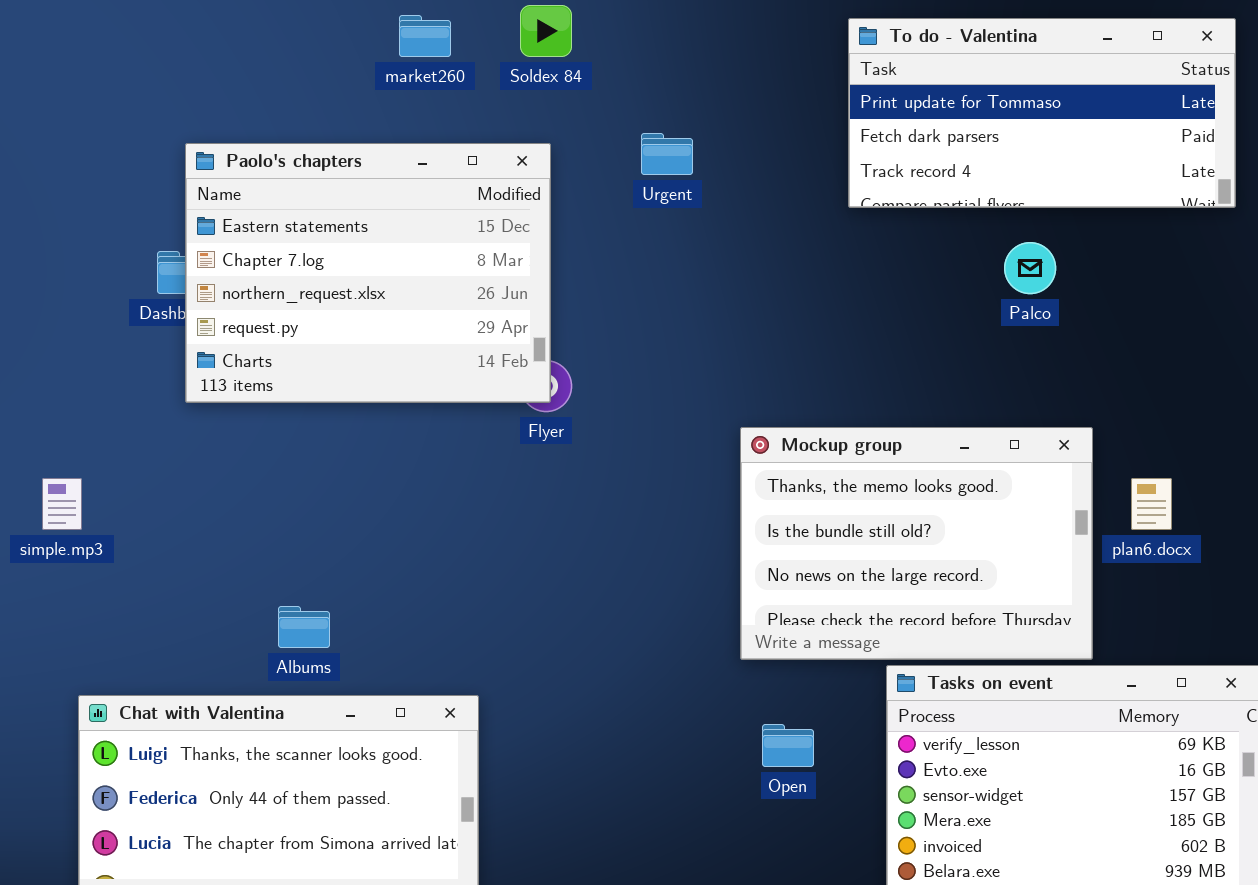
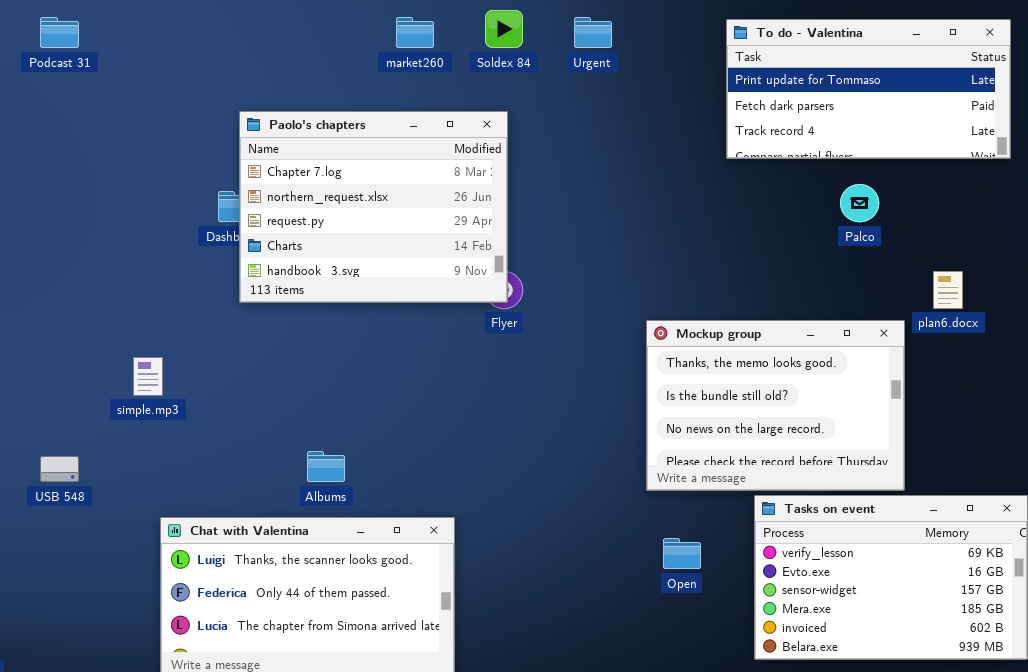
Urgent: [641,133,693,175] -> [574,17,612,48], moved
Paolo's chapters: [185,143,551,403] -> [239,111,508,303], scrolled down 1 row
plan6.docx: [1131,478,1172,530] -> [933,271,963,309], moved

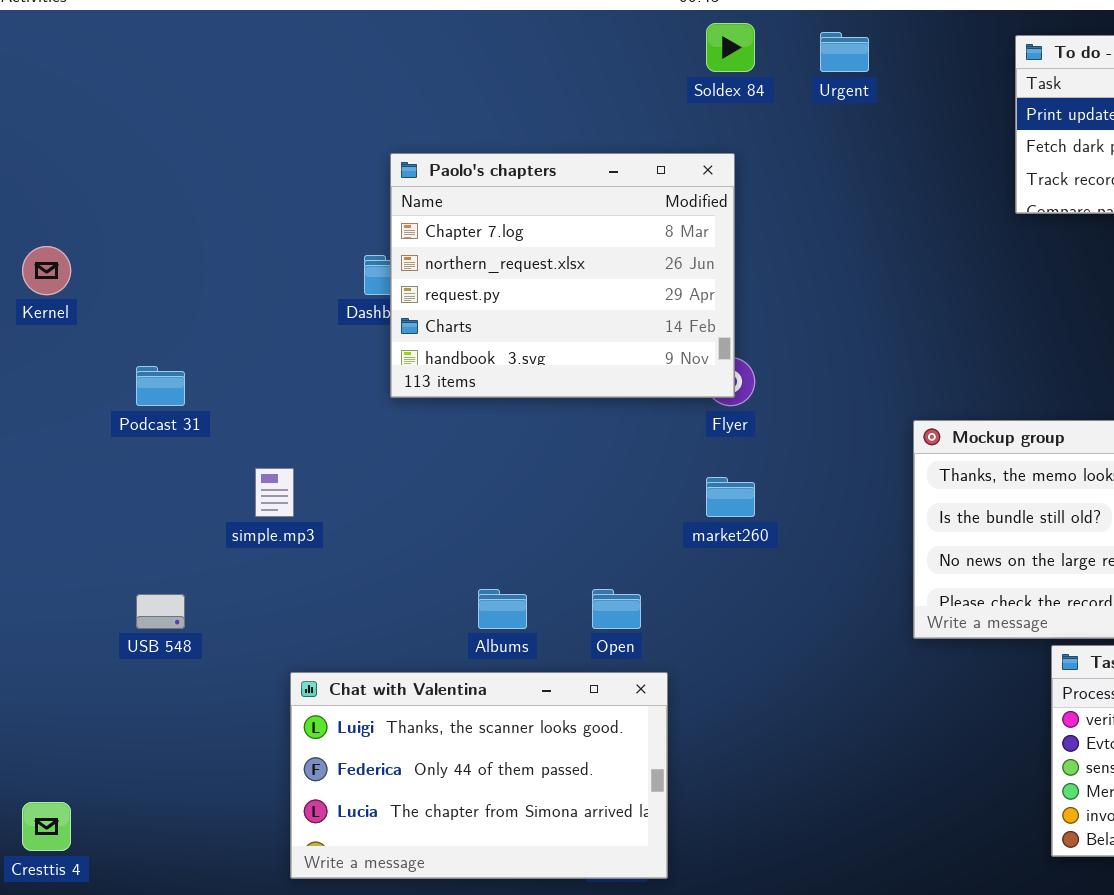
Podcast 31: [40,17,79,48] -> [136,366,185,406], moved
market260: [396,17,434,48] -> [706,477,755,517], moved
Open: [663,538,701,569] -> [592,589,641,629], moved

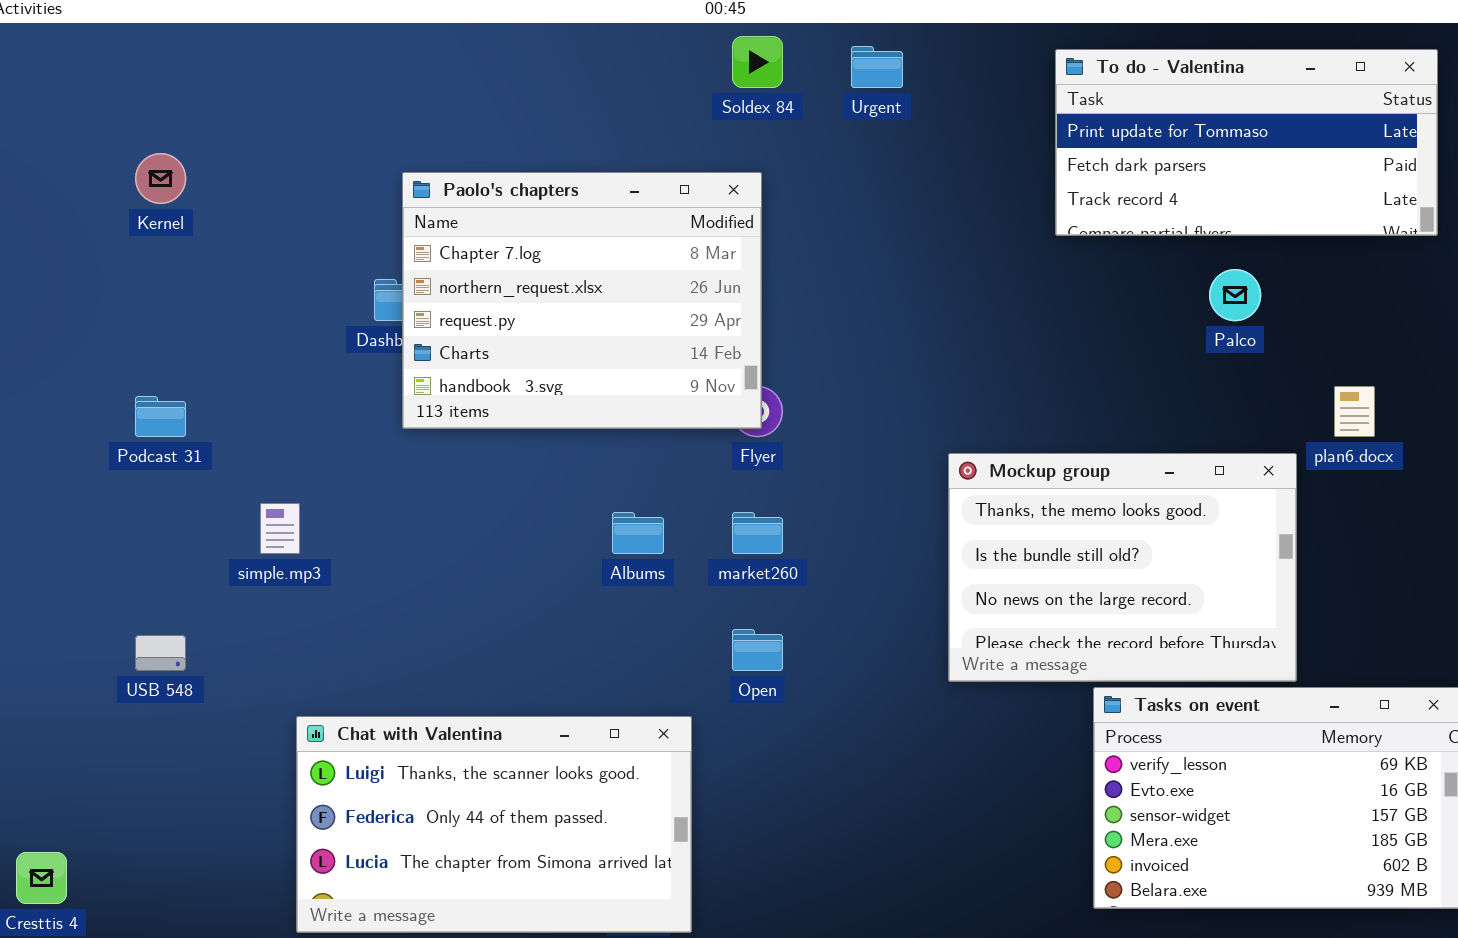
Kernel: [22,246,71,295] -> [135,153,186,204], moved
Albums: [478,589,527,629] -> [612,512,664,554], moved
Open: [592,589,641,629] -> [732,629,783,671], moved

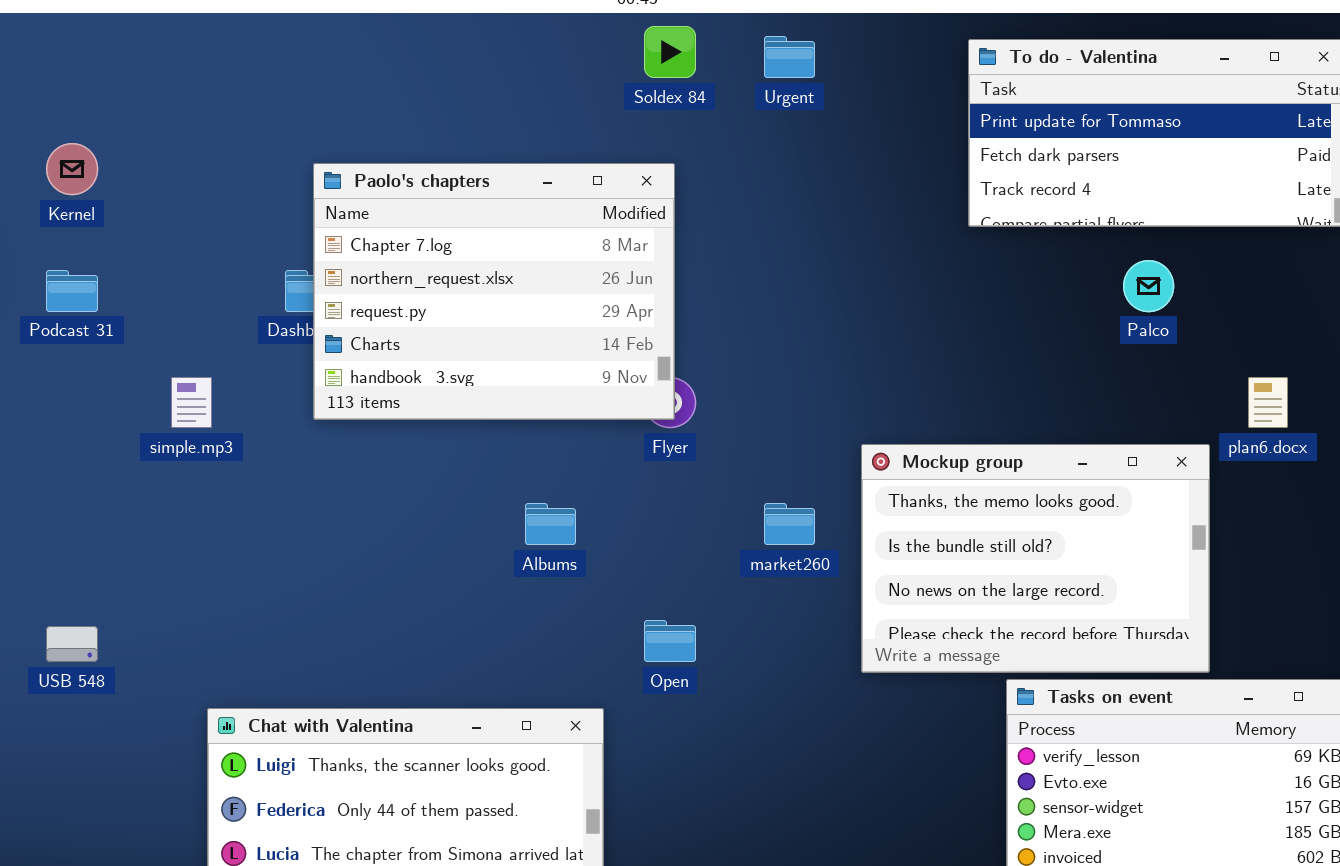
Podcast 31: [135,396,186,437] -> [46,270,98,312], moved
simple.mp3: [260,503,300,554] -> [171,377,212,428], moved
market260: [732,512,783,554] -> [764,503,815,545], moved

